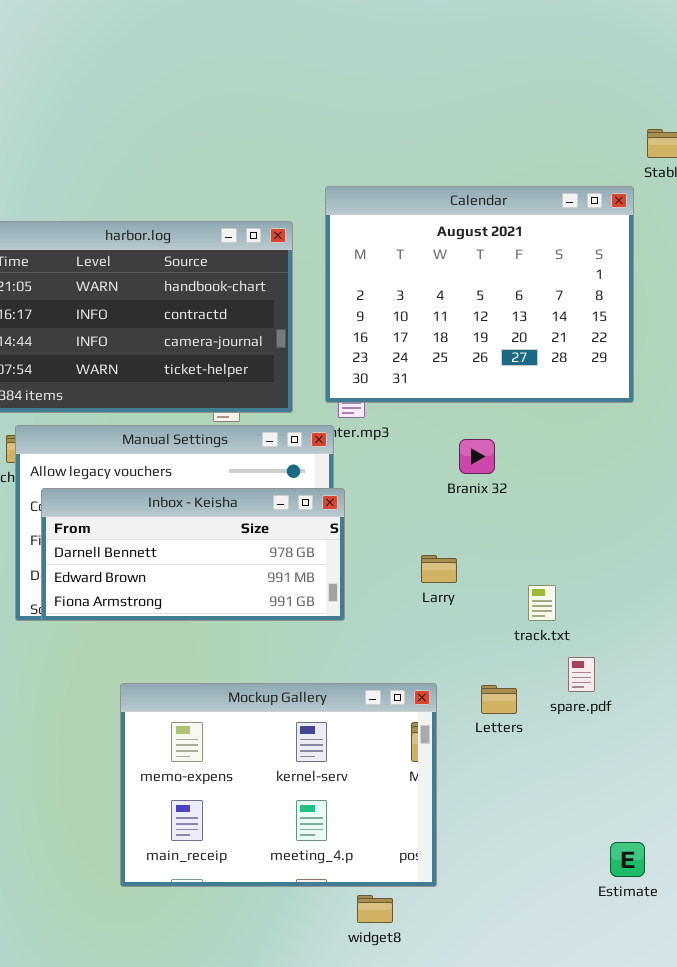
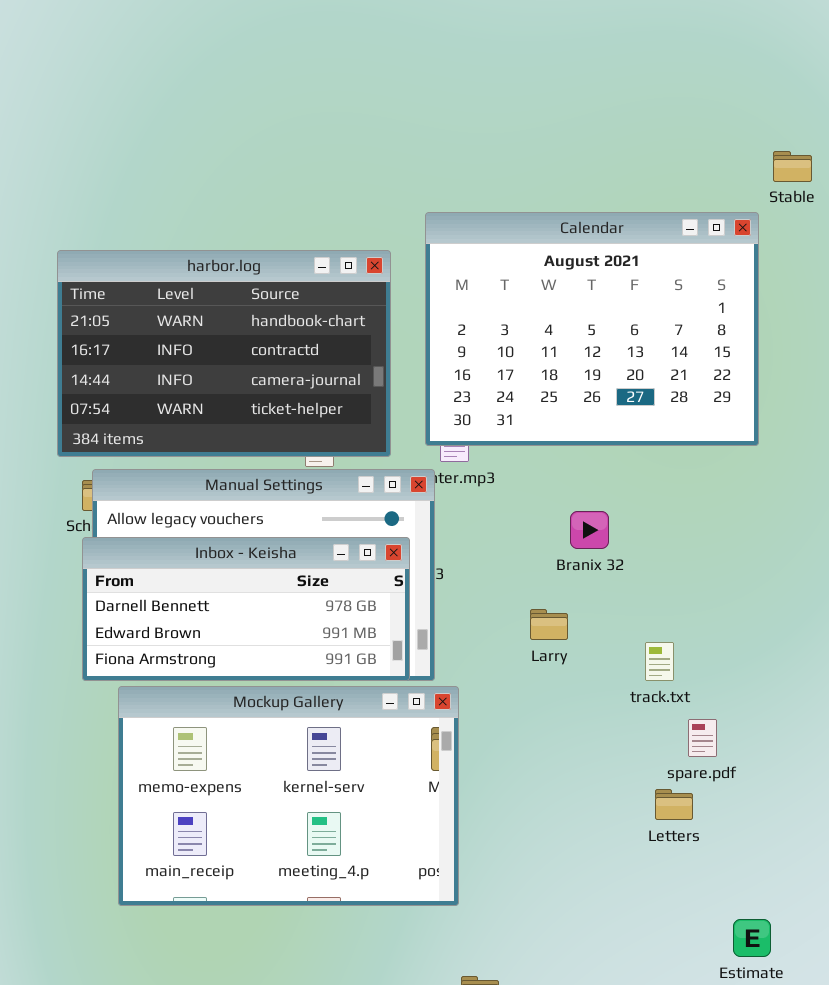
Branix 32: [459,439,495,474] -> [570,511,609,549], moved
Inbox - Keisha: [41,488,345,621] -> [82,537,410,681], moved
Mockup Gallery: [120,683,437,887] -> [118,686,459,906], moved
Letters: [481,685,517,714] -> [655,789,693,820], moved

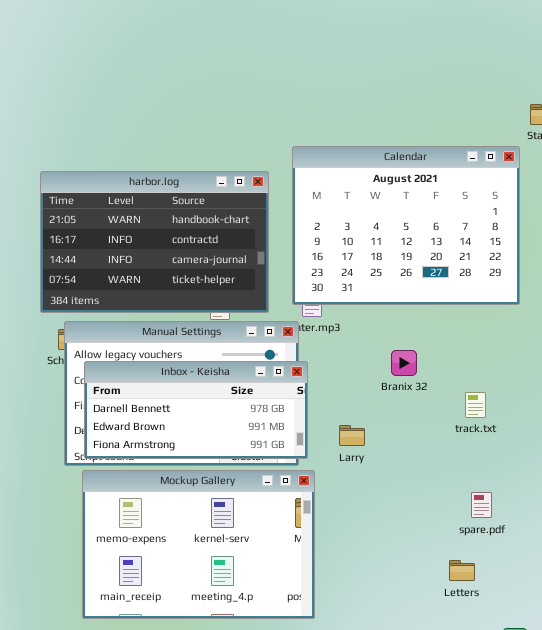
Inbox - Keisha: [82,537,410,681] -> [84,361,308,459], moved
Larry: [530,609,568,640] -> [339,425,365,446], moved
track.txt: [645,642,674,681] -> [465,392,486,418], moved
Letters: [655,789,693,820] -> [449,560,475,581], moved

